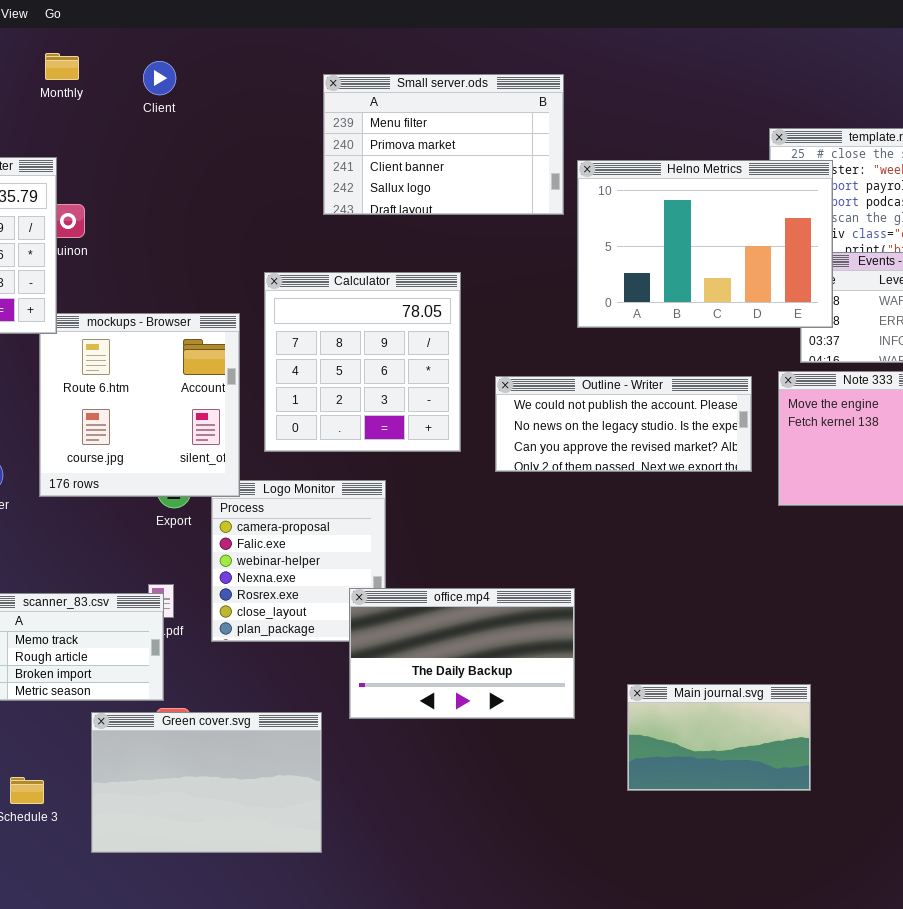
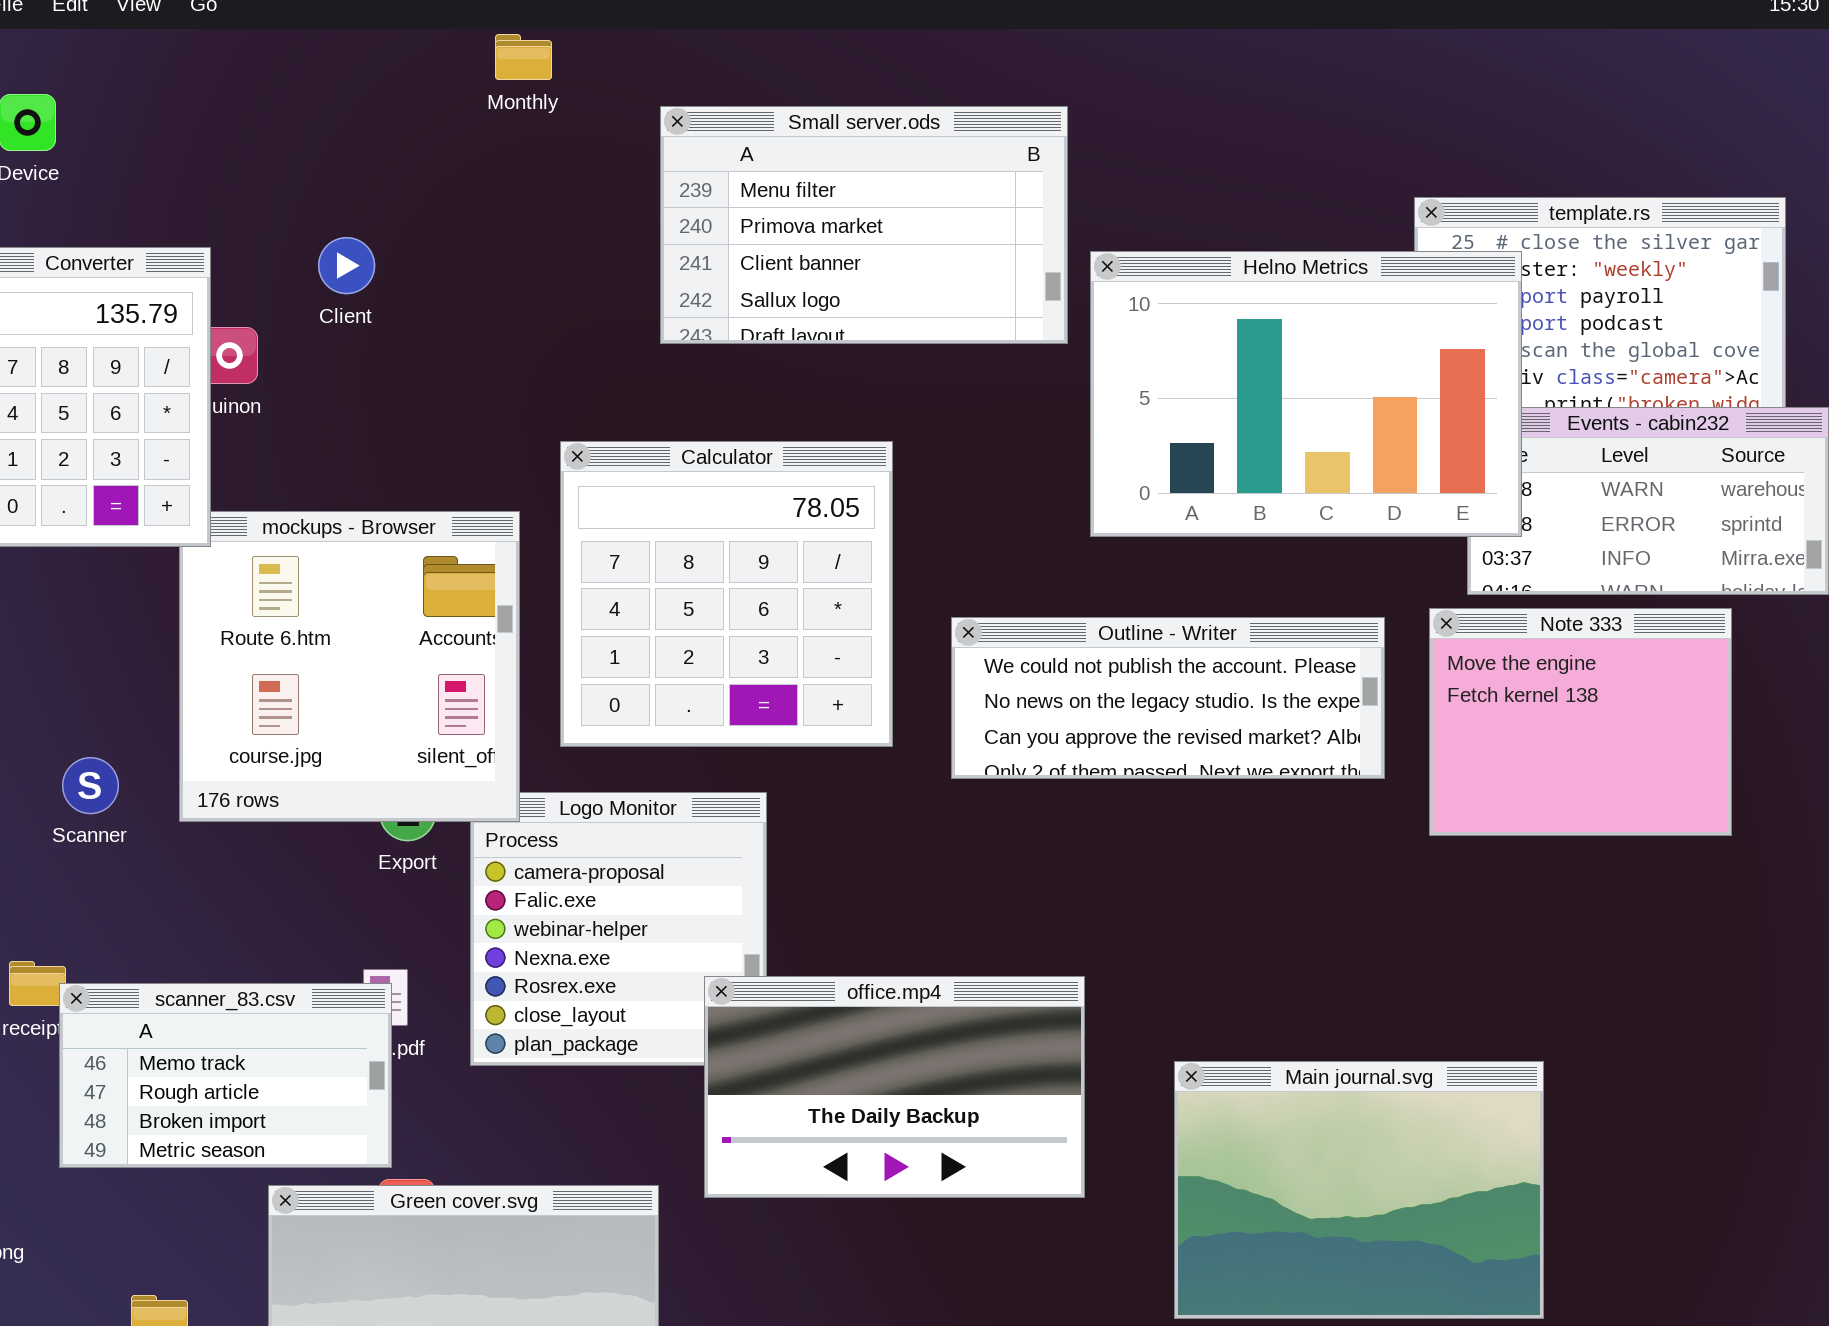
Monthly: [45,53,79,80] -> [495,34,552,80], moved
Client: [143,61,176,95] -> [318,237,375,294], moved
Main journal.svg: [627,684,811,791] -> [1174,1061,1544,1319], resized

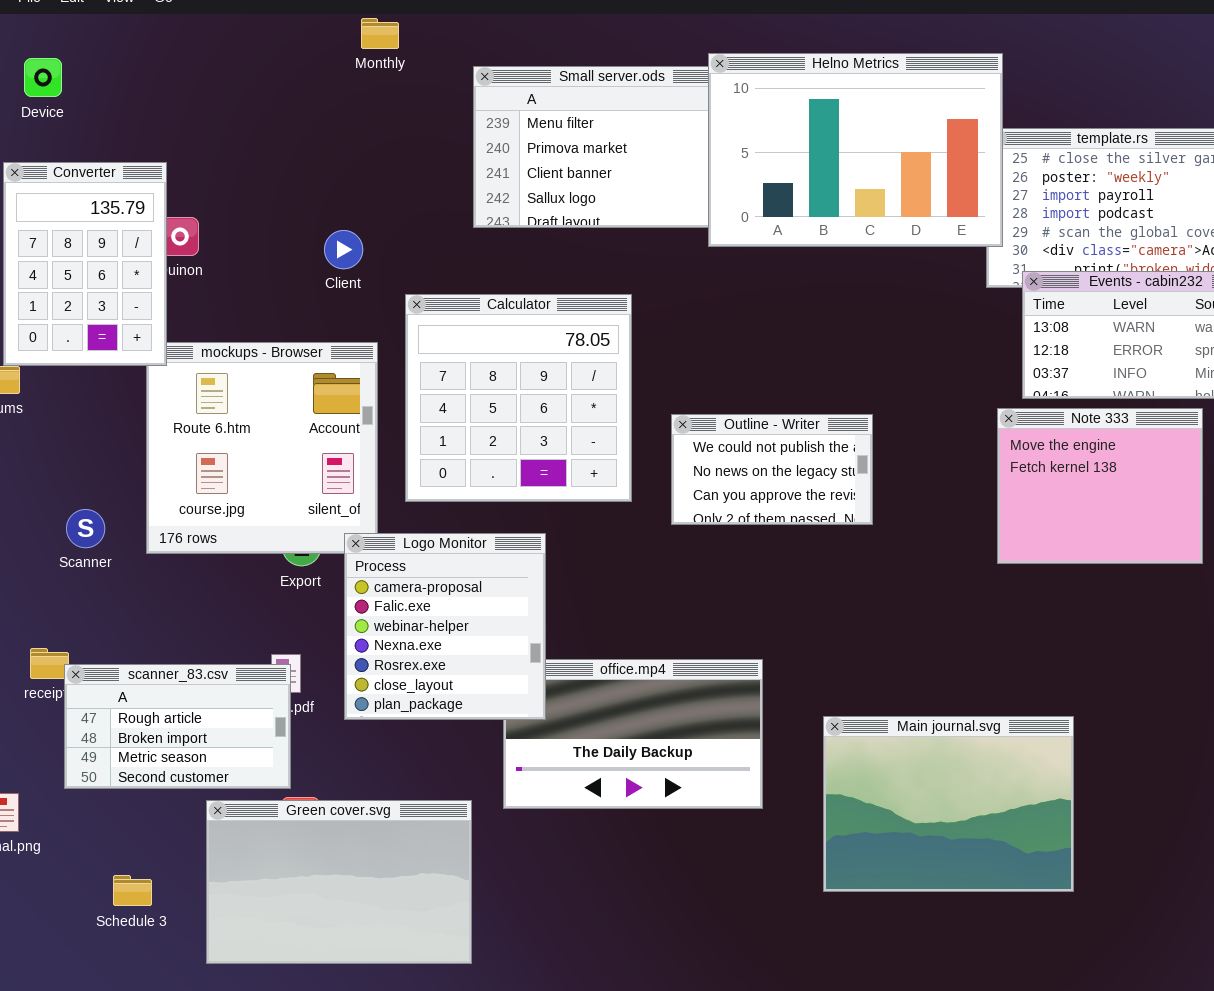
Client: [318,237,375,294] -> [324,230,363,269], moved
Helno Metrics: [1090,251,1522,537] -> [708,53,1003,247], moved
Outline - Writer: [951,617,1385,779] -> [671,414,873,525], resized
Logo Monitor: [470,792,767,1066] -> [344,533,546,720], raised
scanner_83.csv: [59,983,392,1168] -> [64,664,291,789], scrolled down 1 row

